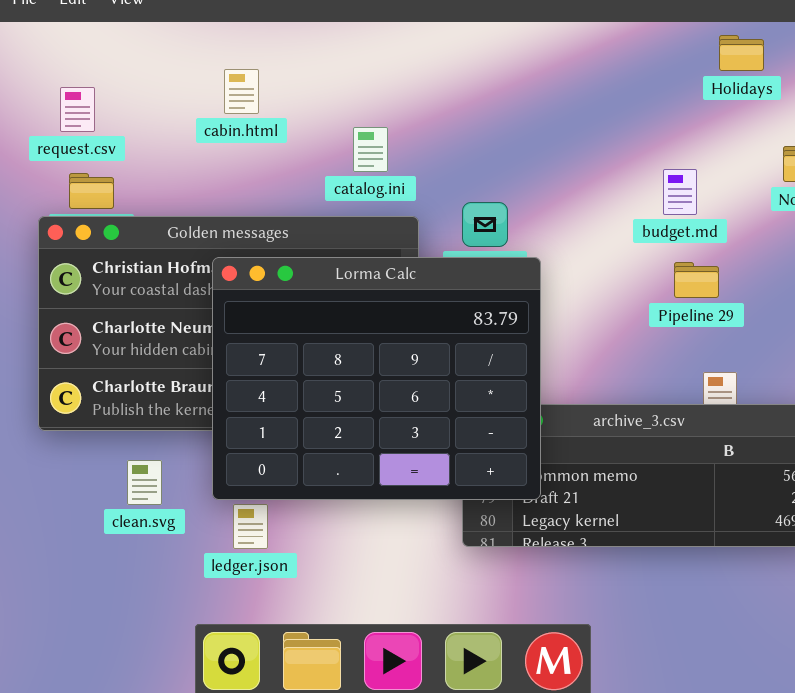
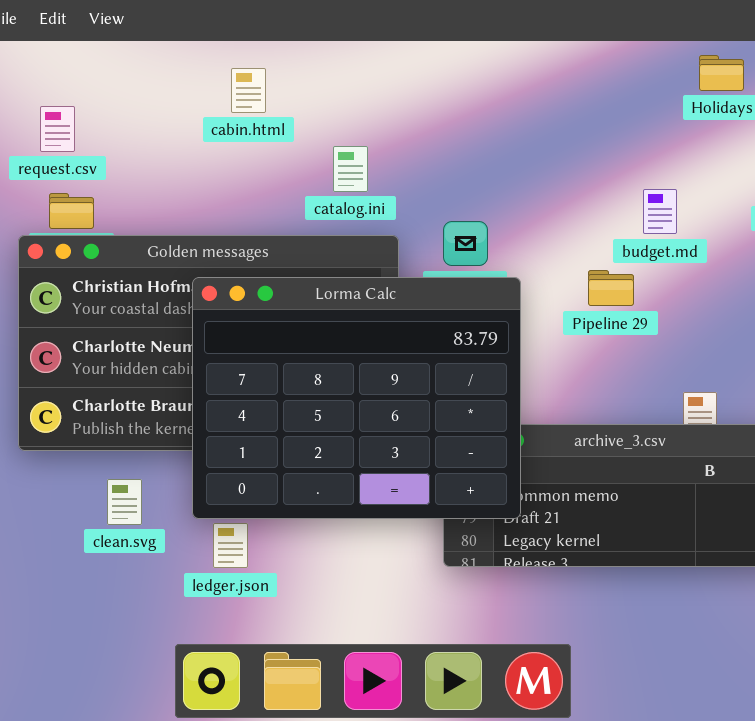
cabin.html: [224,69,259,114] -> [231,68,266,113], moved
Pipeline 29: [674,262,719,298] -> [588,270,634,306], moved

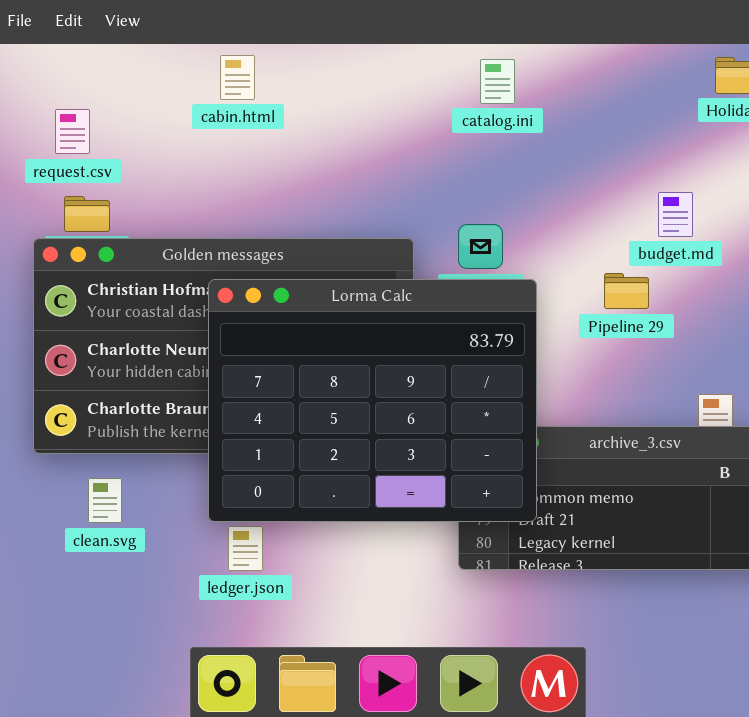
cabin.html: [231,68,266,113] -> [220,55,255,100], moved
catalog.ini: [333,146,368,192] -> [480,59,515,104], moved
clean.svg: [107,479,142,525] -> [88,478,122,523], moved

